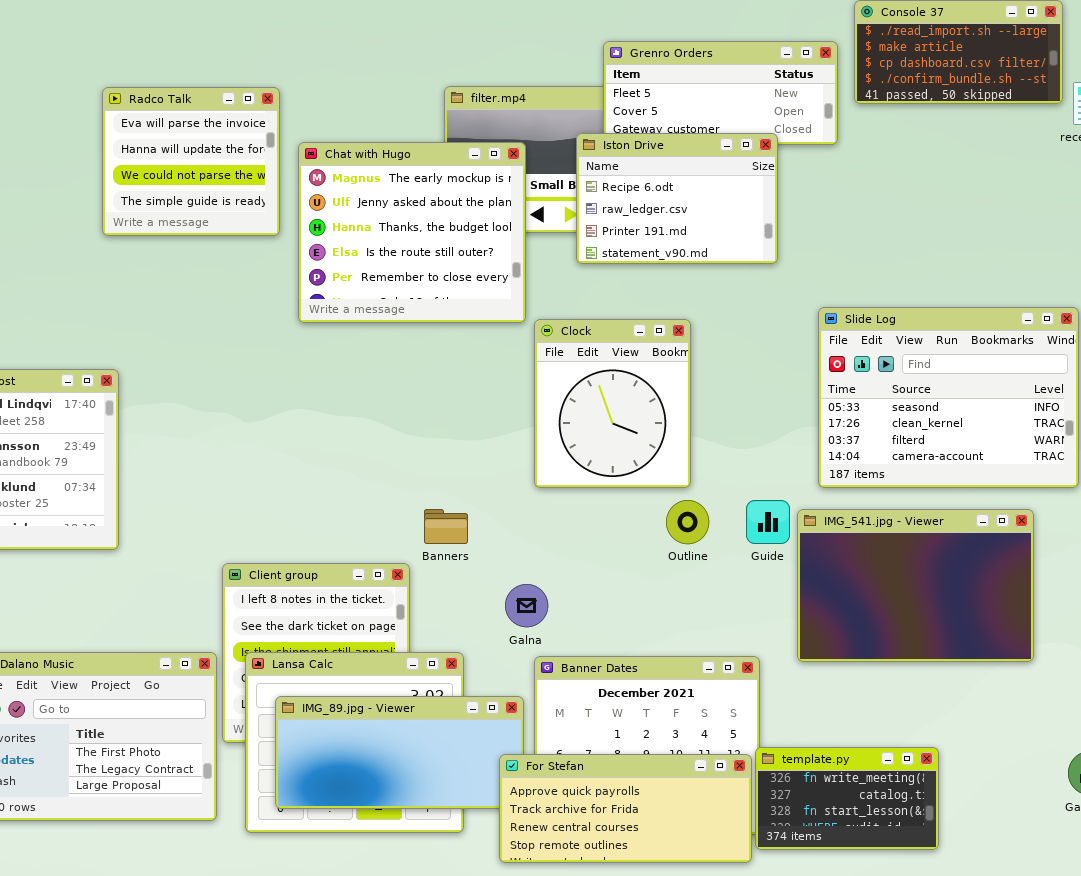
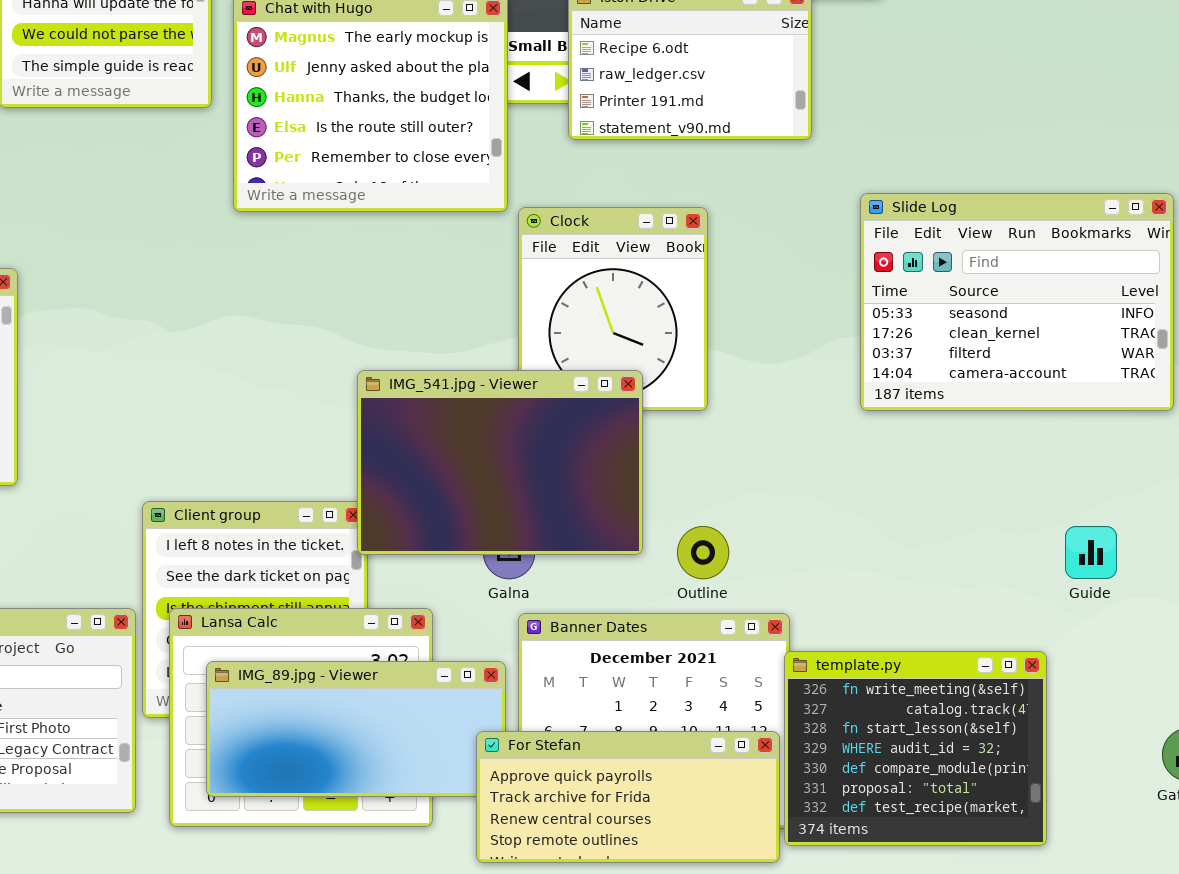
Outline: [666,500,709,544] -> [677,526,729,579], moved
Guide: [746,500,790,544] -> [1065,526,1117,579], moved
IMG_541.jpg - Viewer: [797,509,1034,662] -> [357,370,643,555], moved
template.py: [755,747,939,850] -> [784,651,1047,846], resized

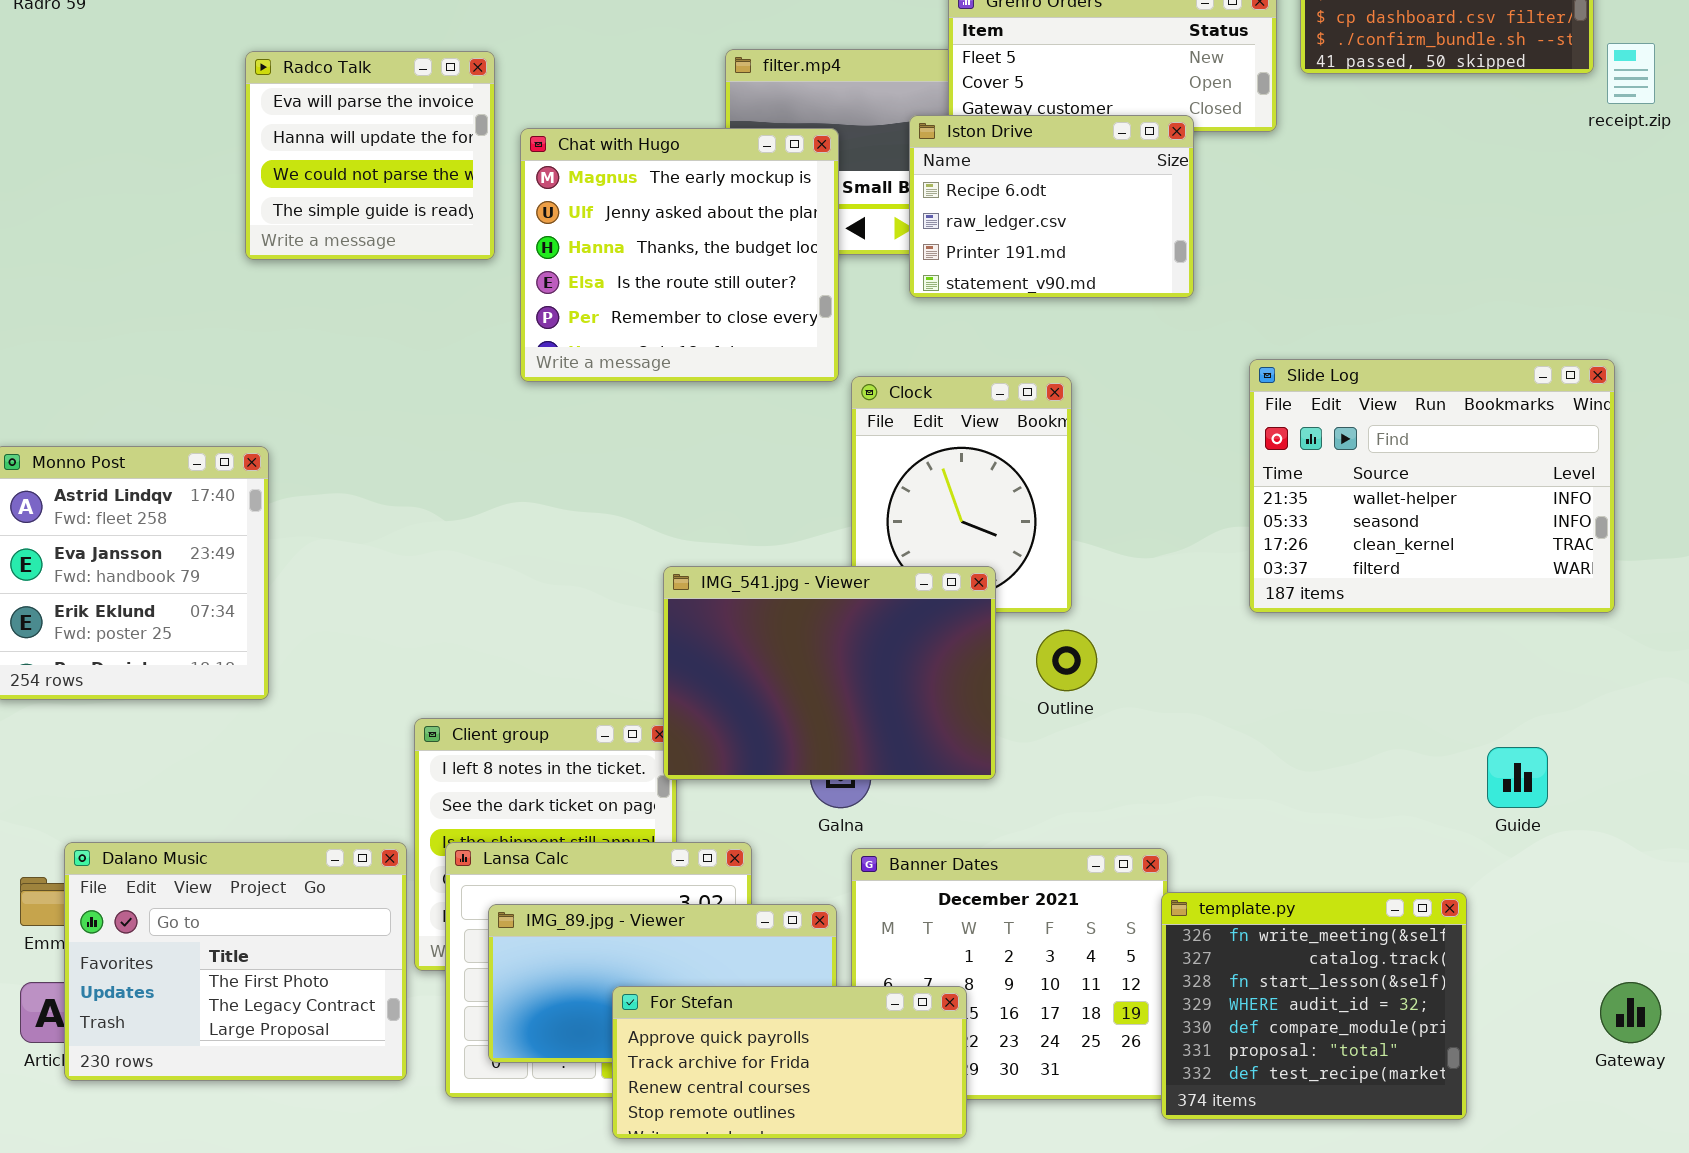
Slide Log: [860,193,1174,411] -> [1249,359,1615,613], scrolled up 1 row
Outline: [677,526,729,579] -> [1036,630,1097,691], moved
For Stefan: [476,731,780,863] -> [612,986,967,1139], moved

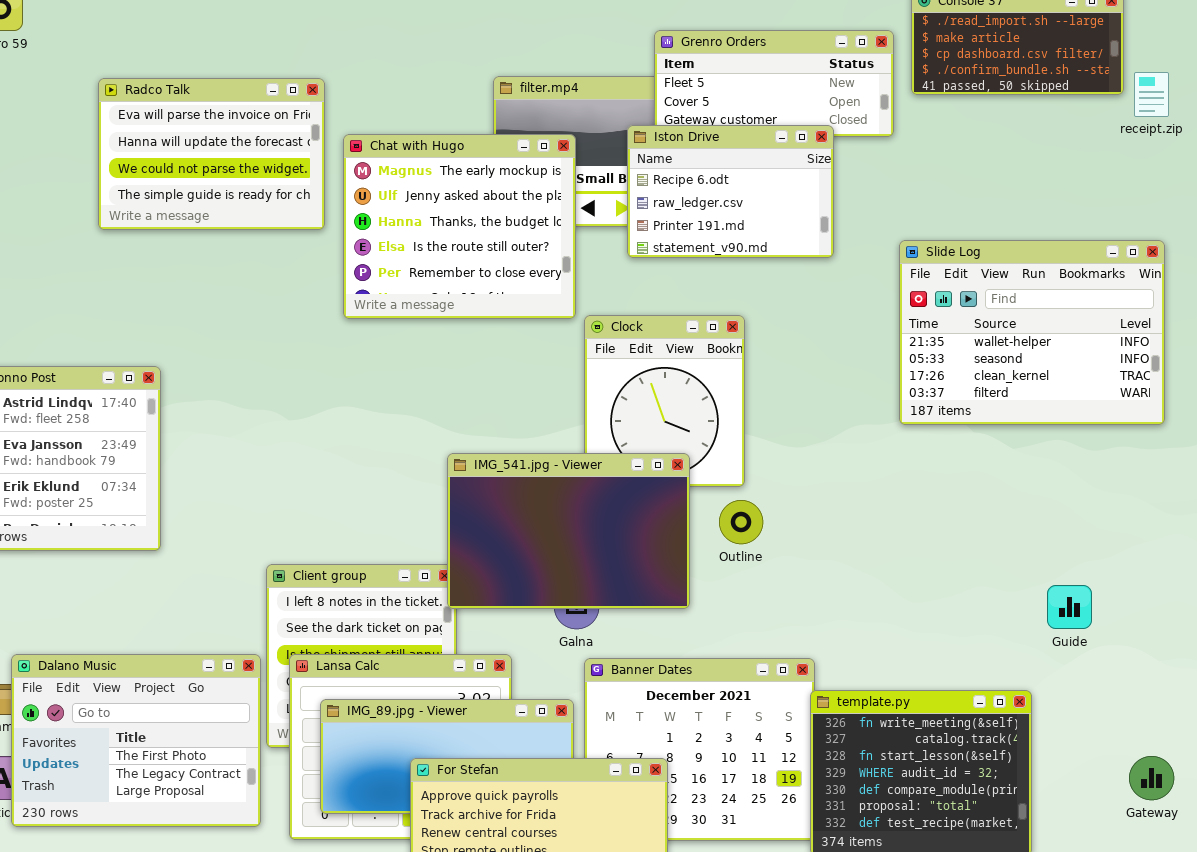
Radco Talk: [245,51,495,260] -> [98,78,325,230], resized
Slide Log: [1249,359,1615,613] -> [899,240,1165,425], moved

